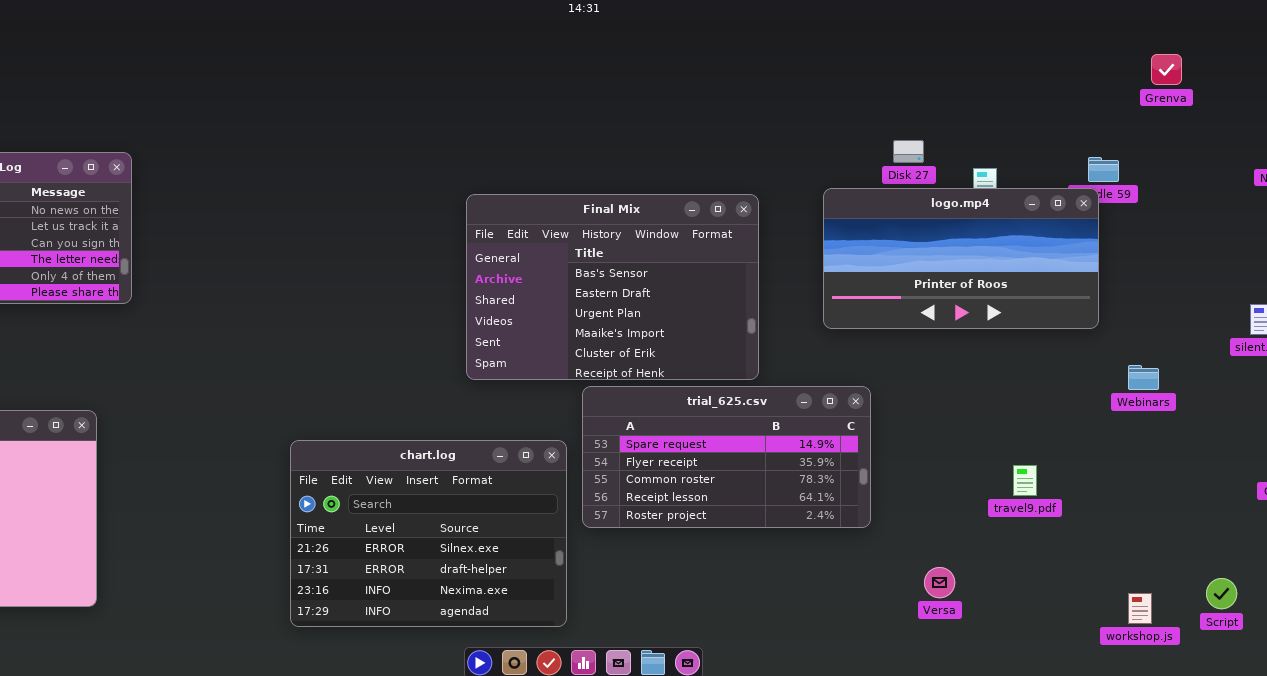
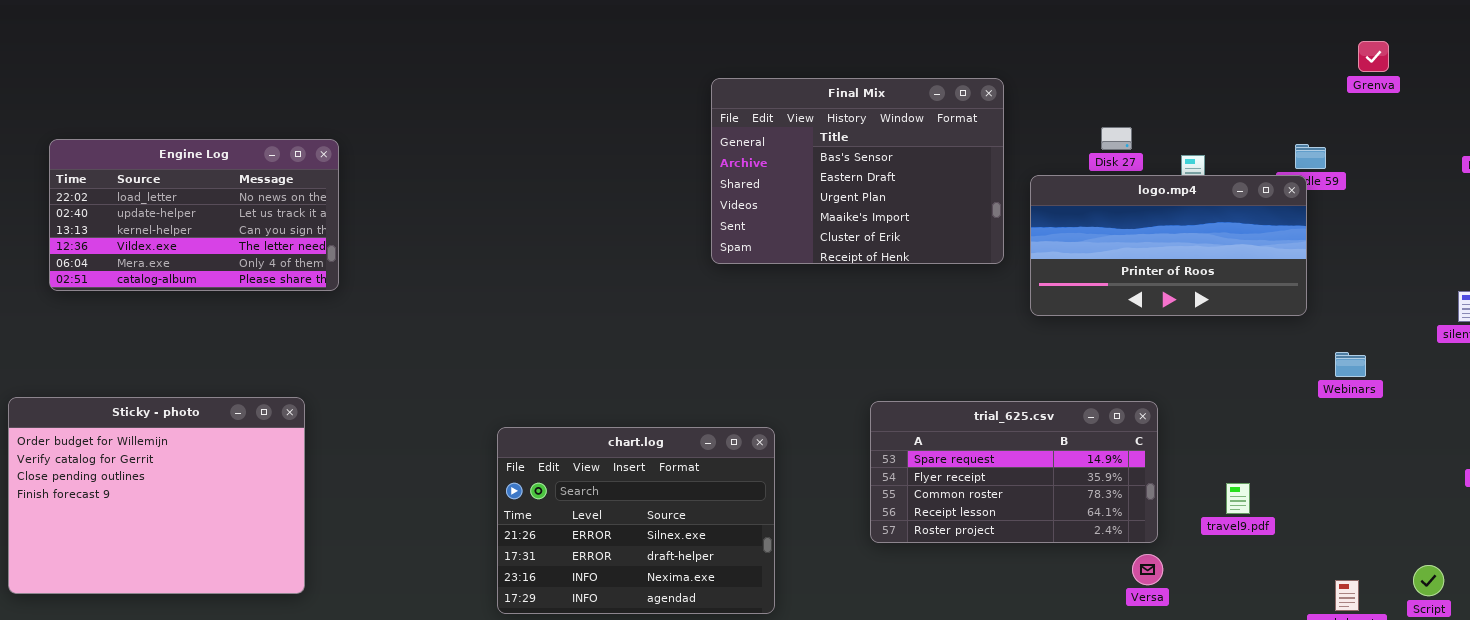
Final Mix: [466,194,759,380] -> [711,78,1004,264], moved
trial_625.csv: [582,386,871,528] -> [870,401,1158,543], moved
travel9.pdf: [1013,465,1037,496] -> [1226,483,1250,514], moved

